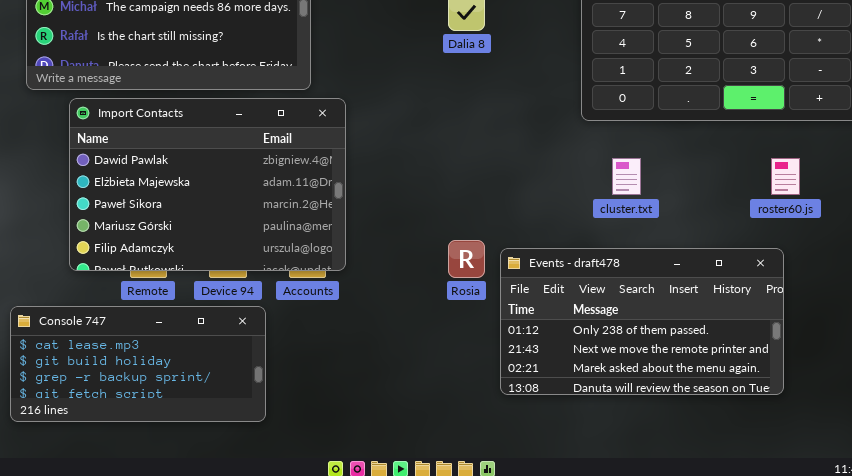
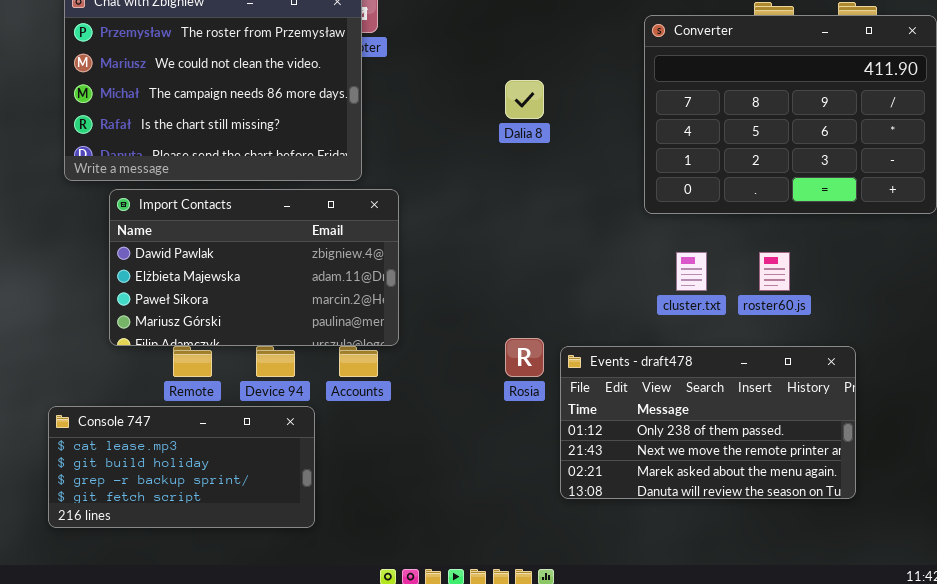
Import Contacts: [69,98,346,271] -> [109,189,399,346], resized
roster60.js: [771,158,800,195] -> [759,252,790,291], moved

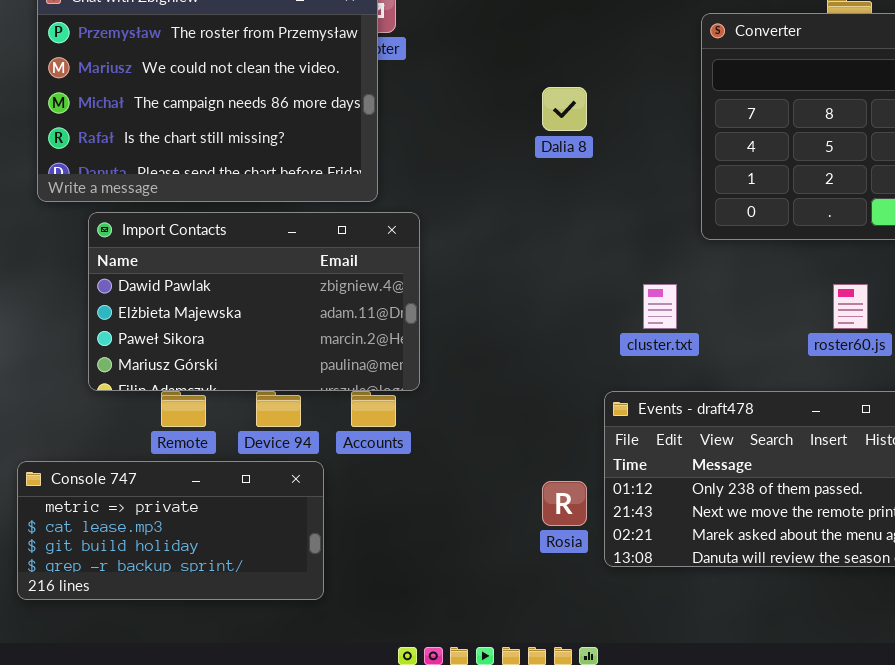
cluster.txt: [676,252,707,291] -> [643,284,677,329], moved
Rosia: [505,338,544,377] -> [542,481,587,526], moved
Console 747: [48,406,315,528] -> [17,461,324,600], scrolled up 1 row

